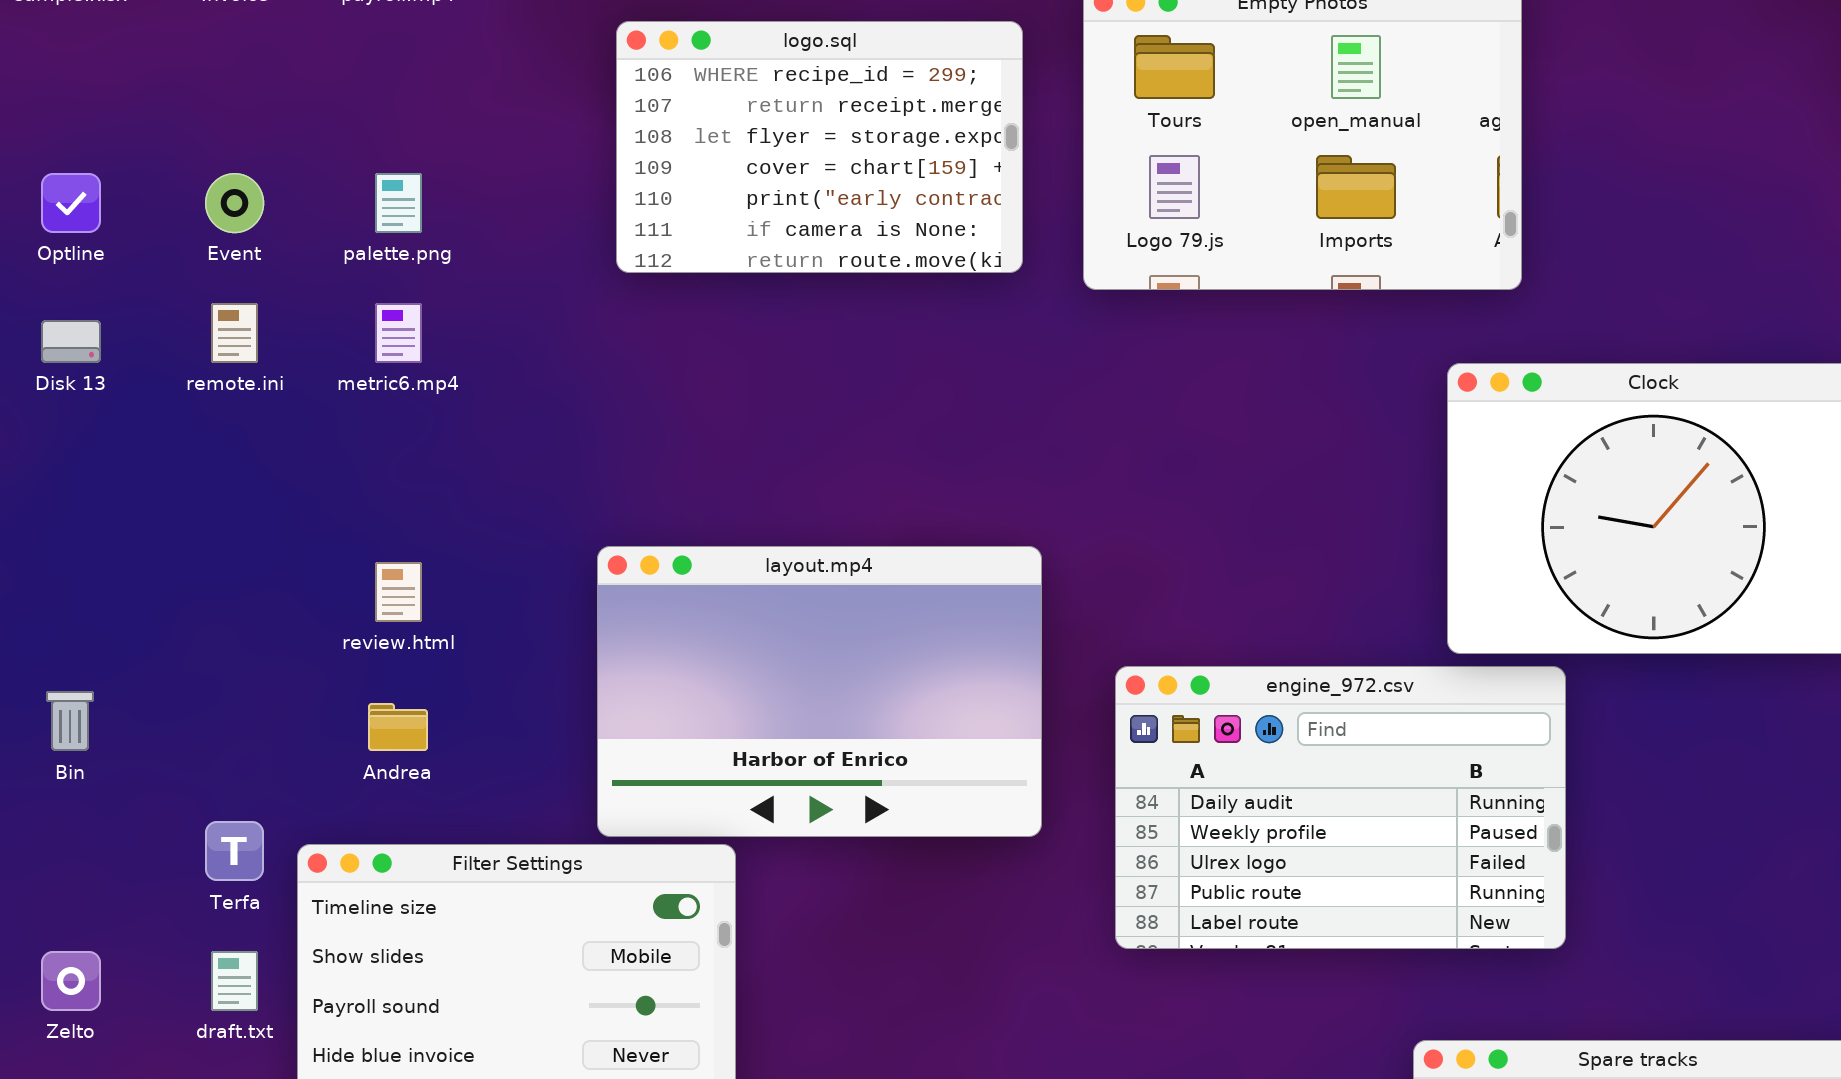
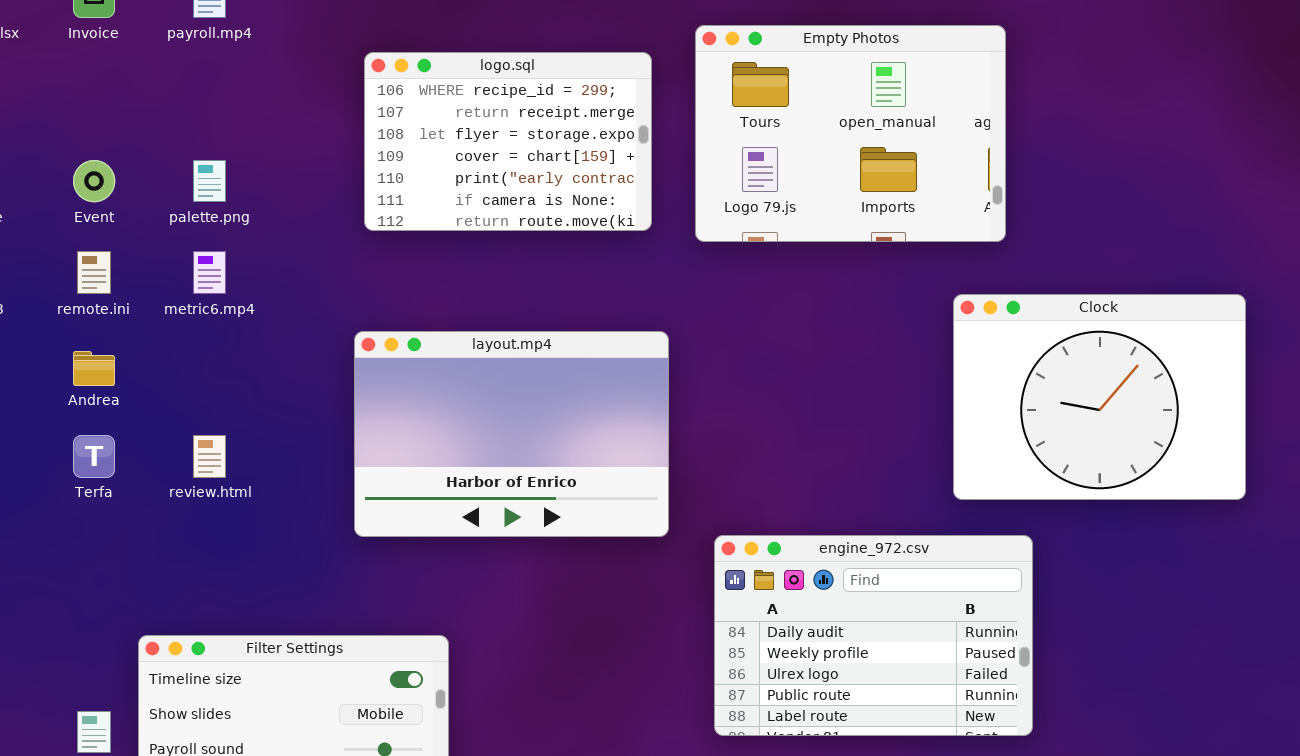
layout.mp4: [597,546,1042,837] -> [354,331,669,537], moved
engine_972.csv: [1115,666,1566,949] -> [714,535,1033,736], moved
Andrea: [368,703,428,751] -> [73,351,115,386], moved
Terfa: [205,821,264,881] -> [73,435,115,478], moved

